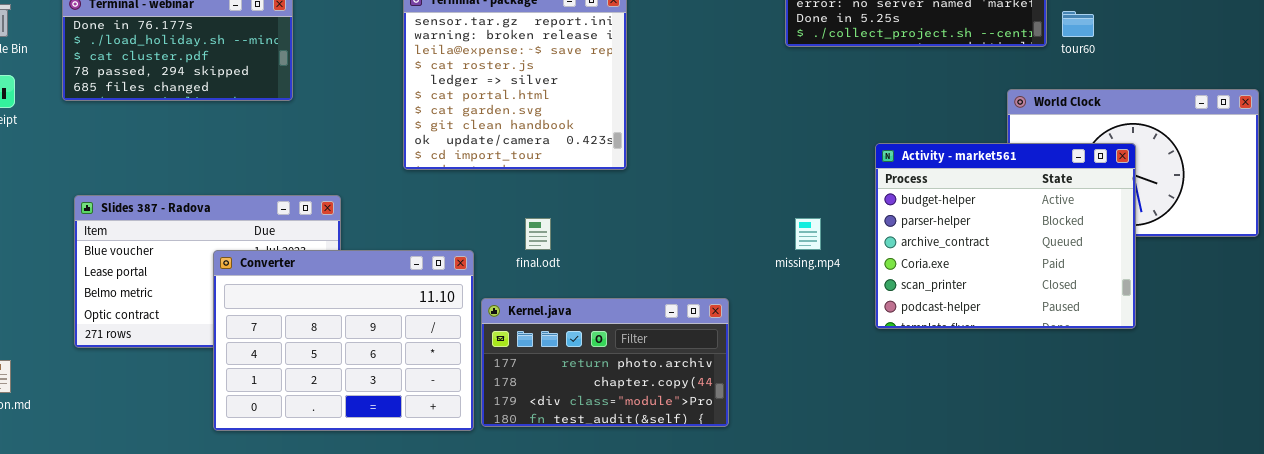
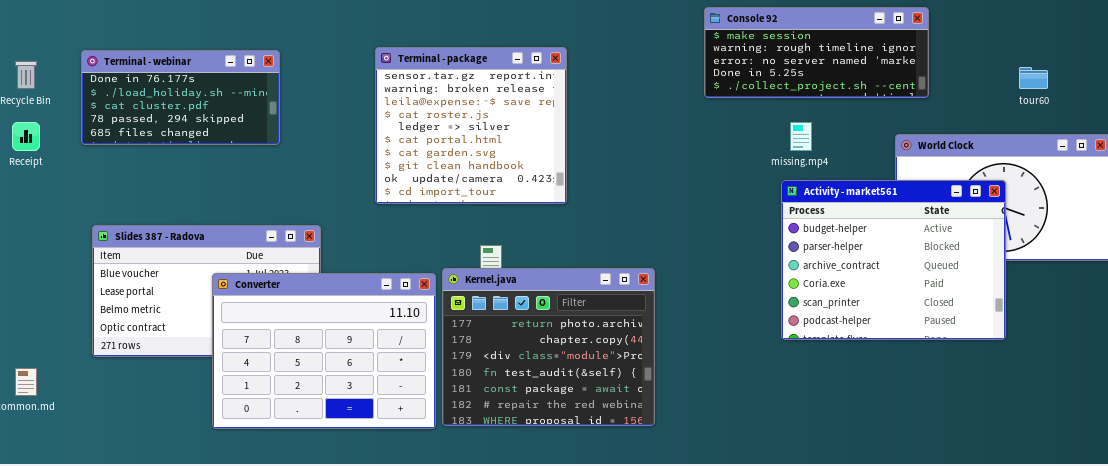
tour60: [1062,11,1094,37] -> [1019,67,1048,89], moved
missing.mp4: [795,218,821,250] -> [790,122,812,151], moved
Kernel.java: [481,298,729,427] -> [442,268,655,426], resized

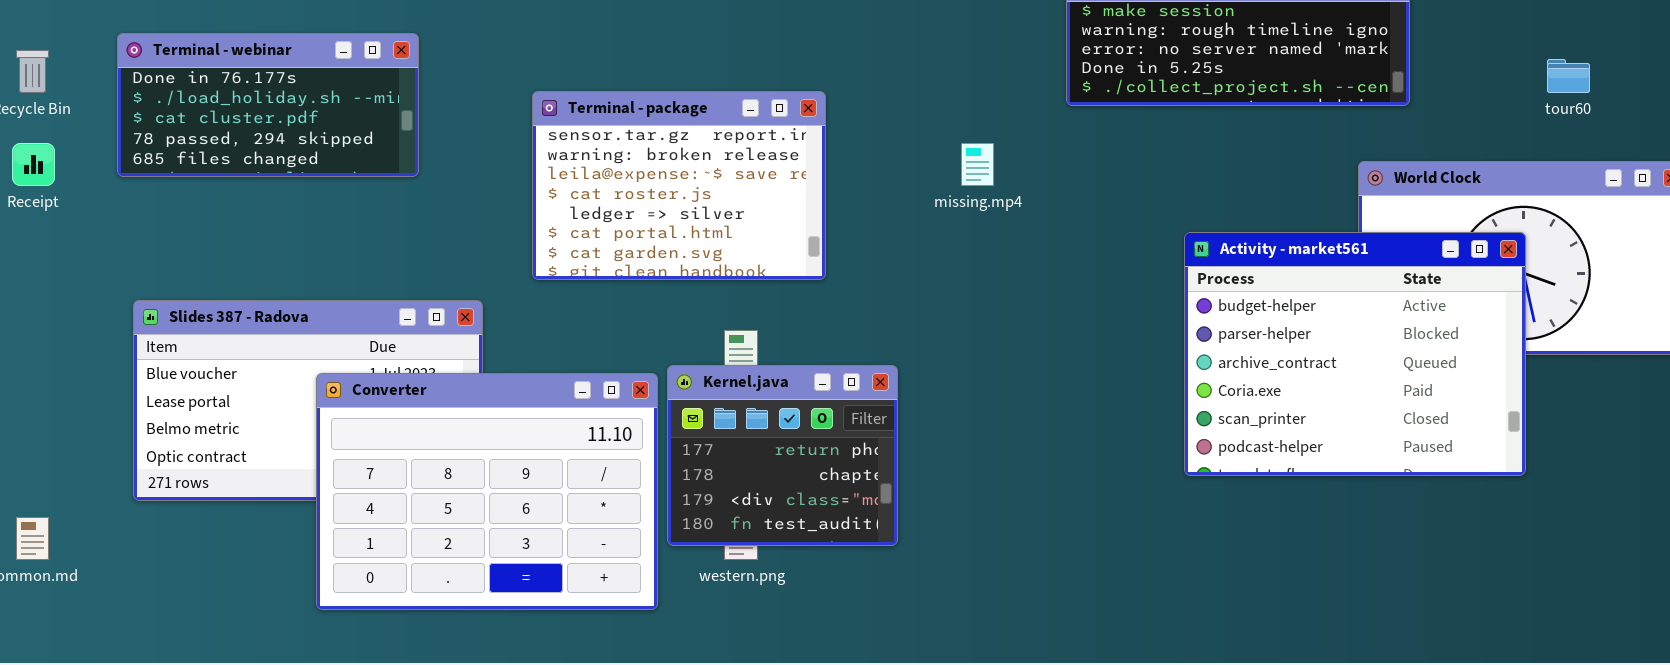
Terminal - package: [375,47,567,204] -> [532,91,826,280], moved, resized
missing.mp4: [790,122,812,151] -> [961,143,994,186], moved
Kernel.java: [442,268,655,426] -> [667,365,898,546], resized

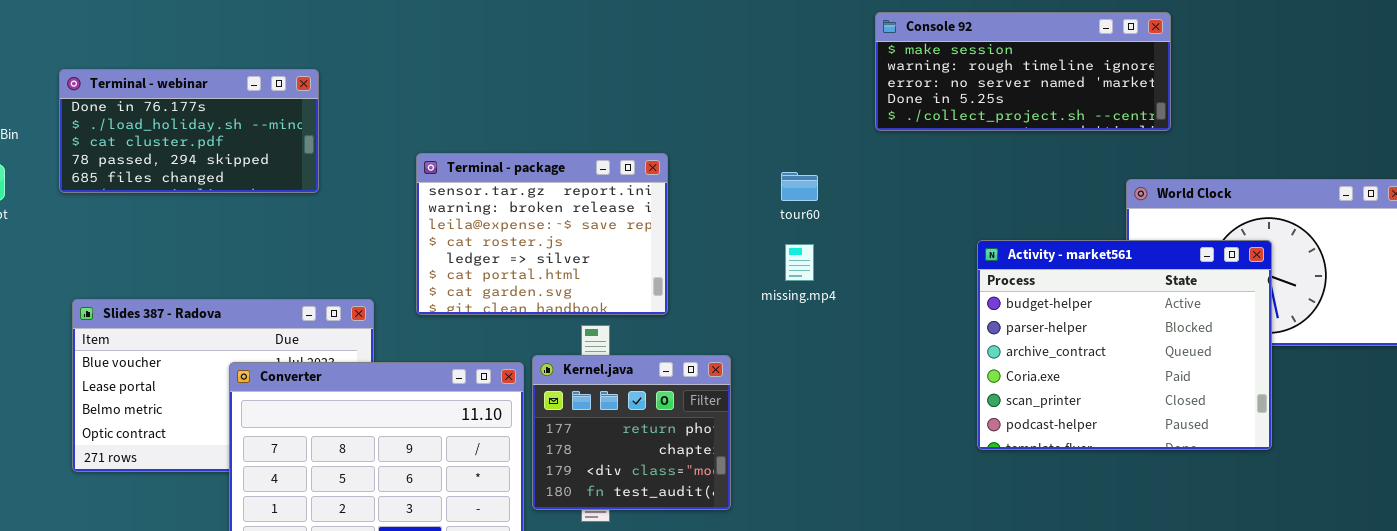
tour60: [1547,59,1590,93] -> [781,172,818,201], moved
Terminal - package: [532,91,826,280] -> [416,153,668,315], moved
missing.mp4: [961,143,994,186] -> [785,244,814,281], moved

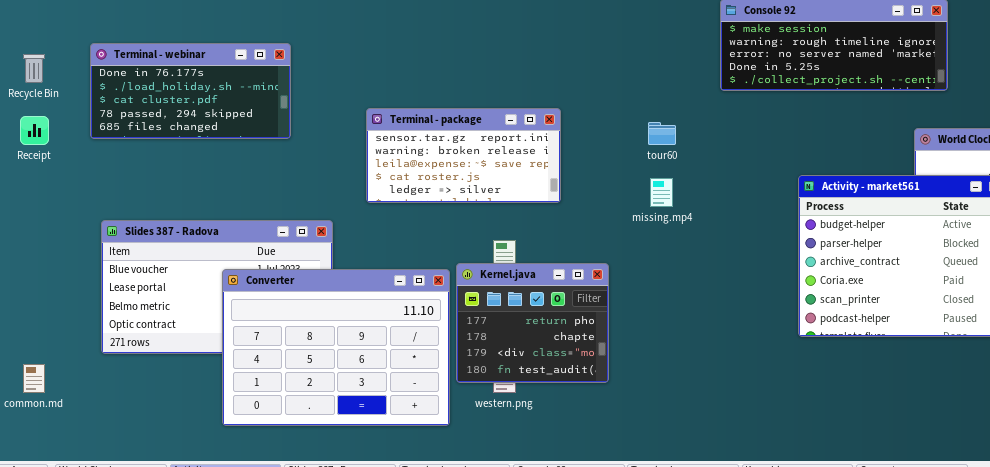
Terminal - package: [416,153,668,315] -> [366,108,561,203], resized

